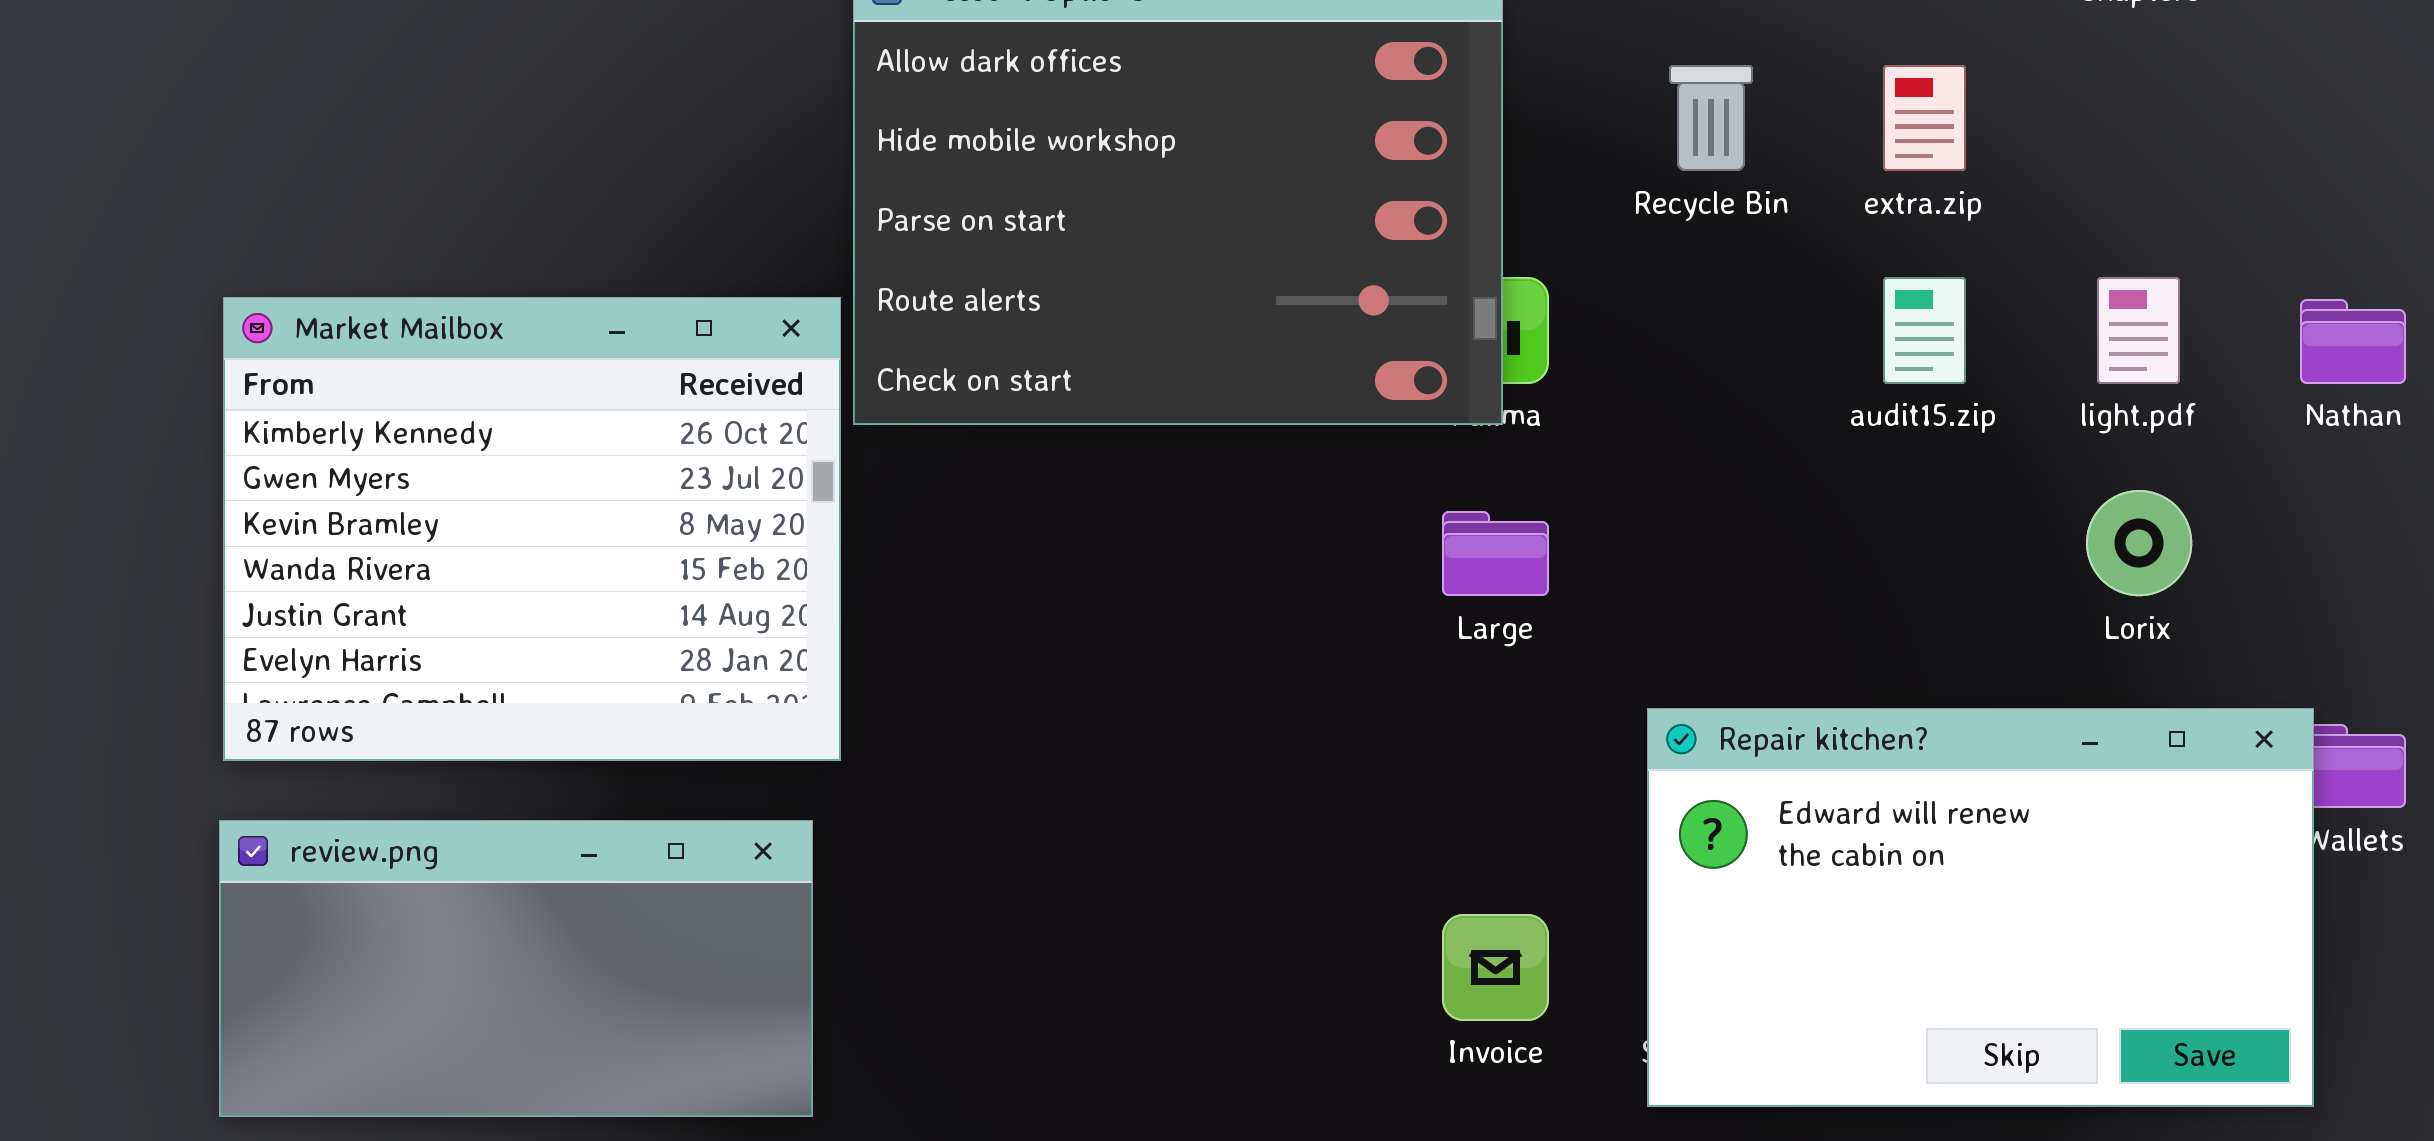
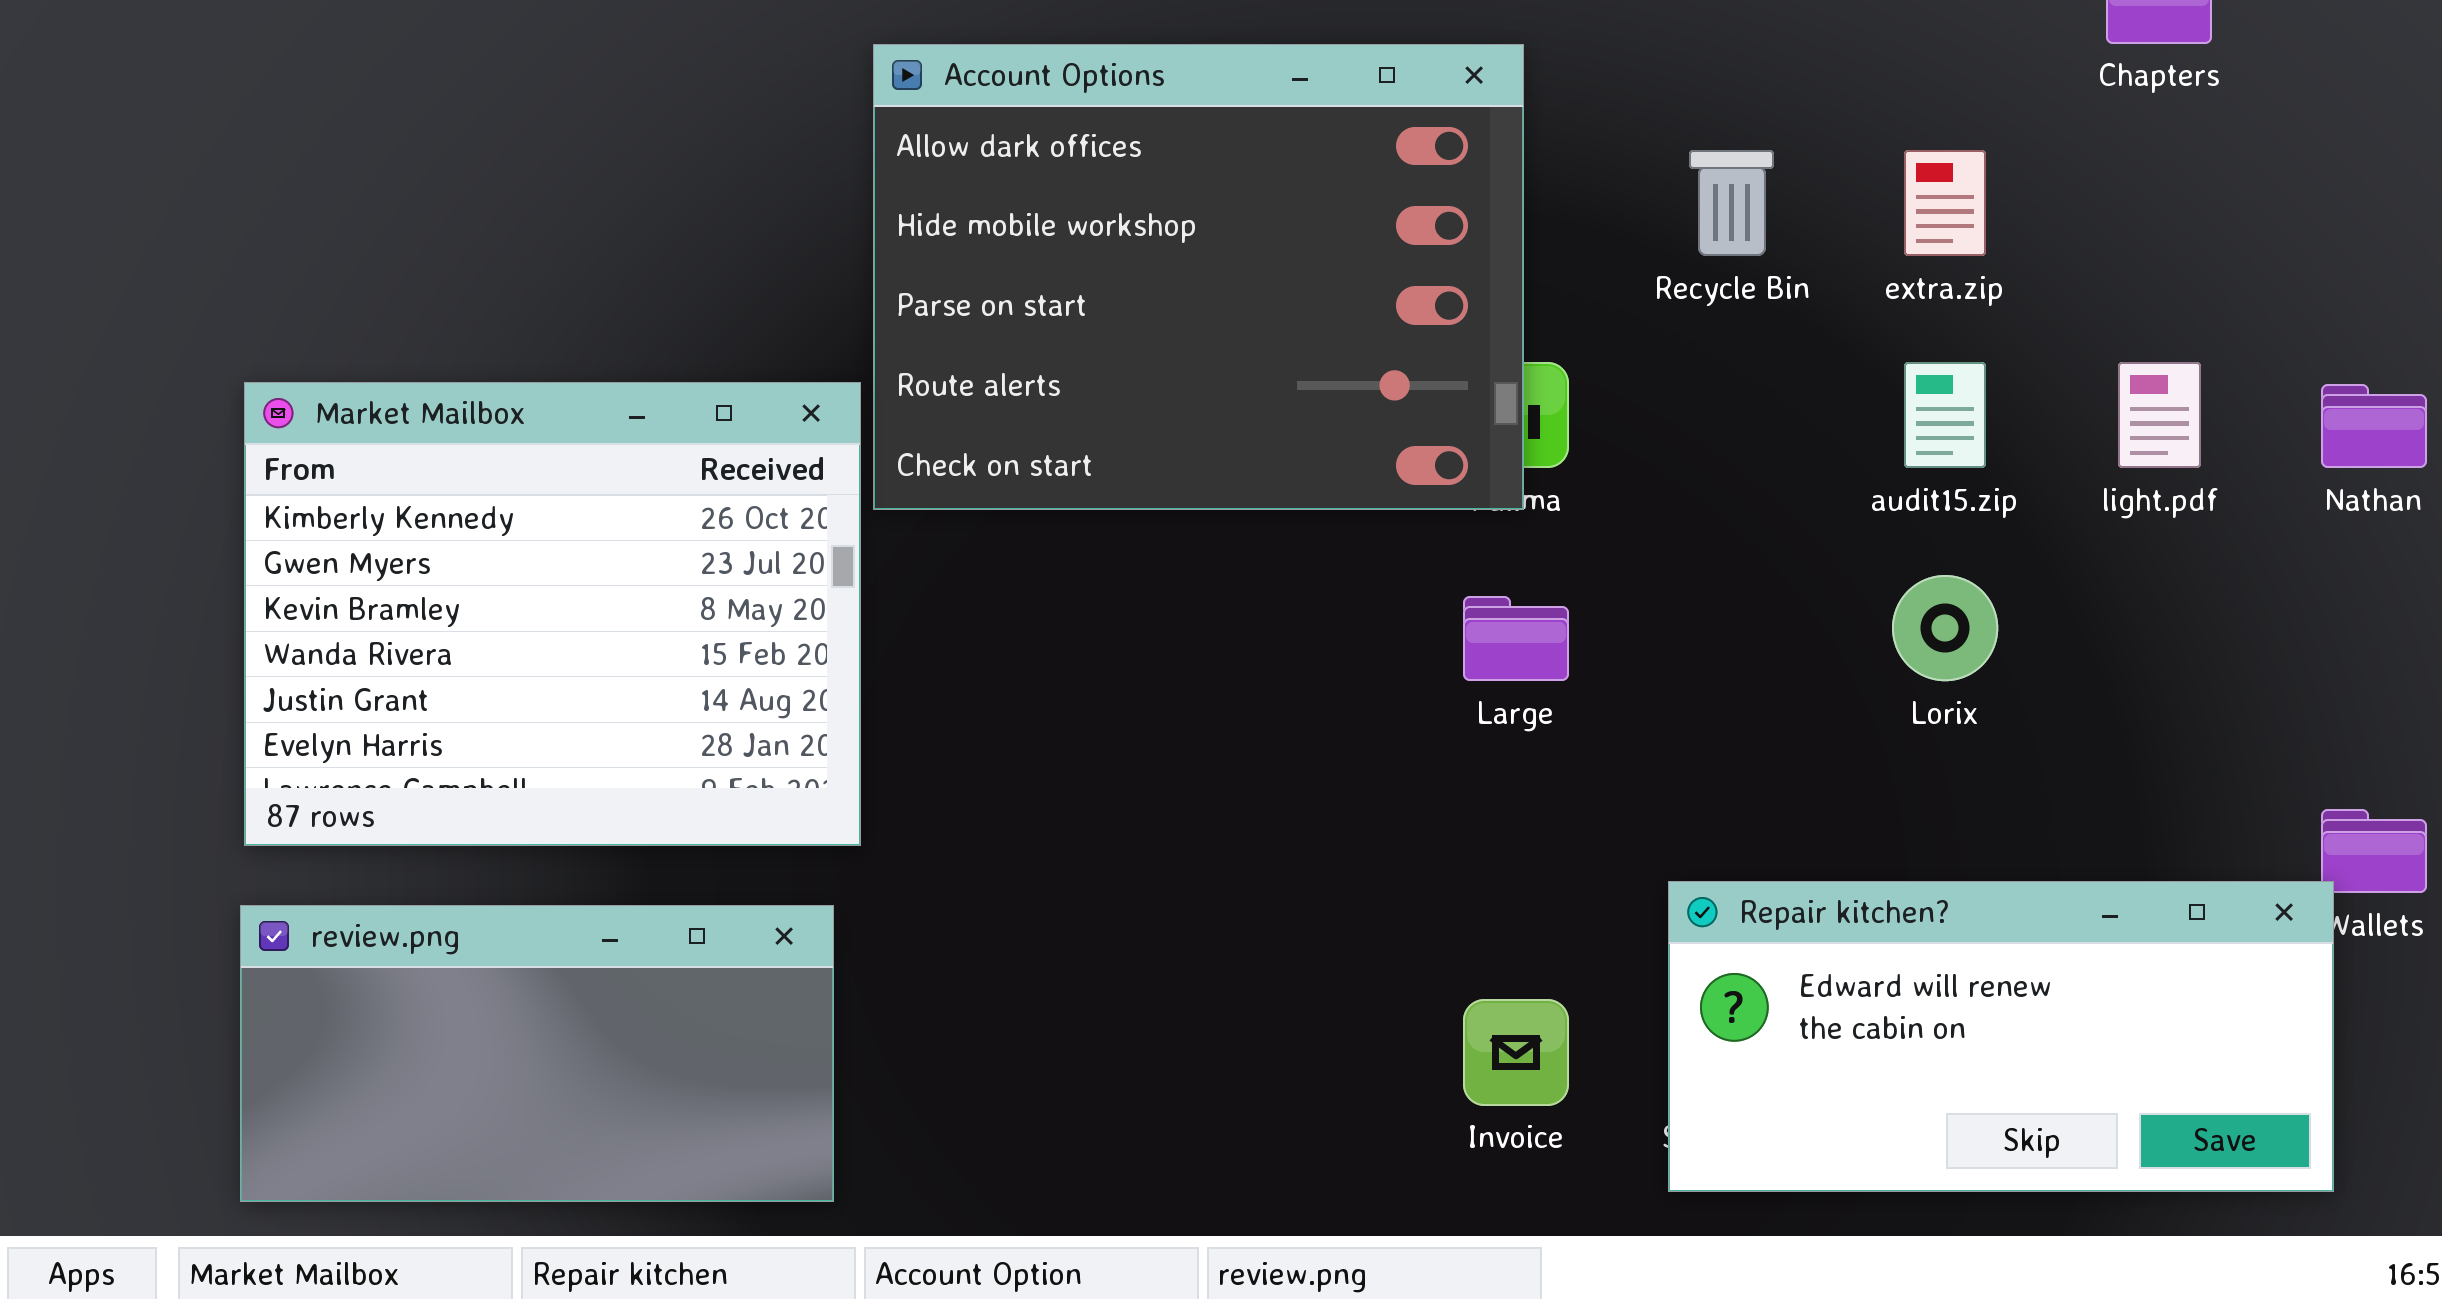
Lorix: [2086,490,2192,596] -> [1892,575,1998,681], moved
Repair kitchen?: [1647,708,2314,1107] -> [1668,881,2334,1192], resized

